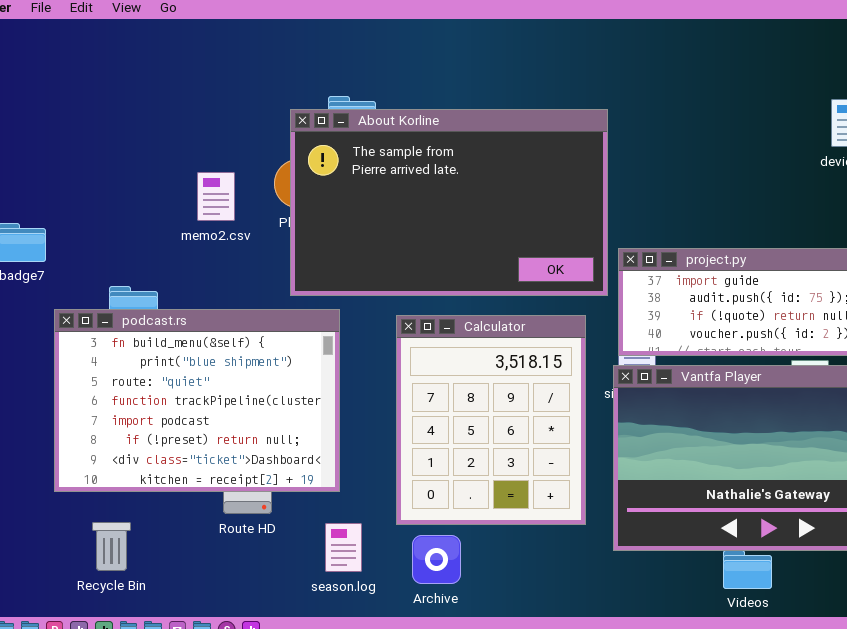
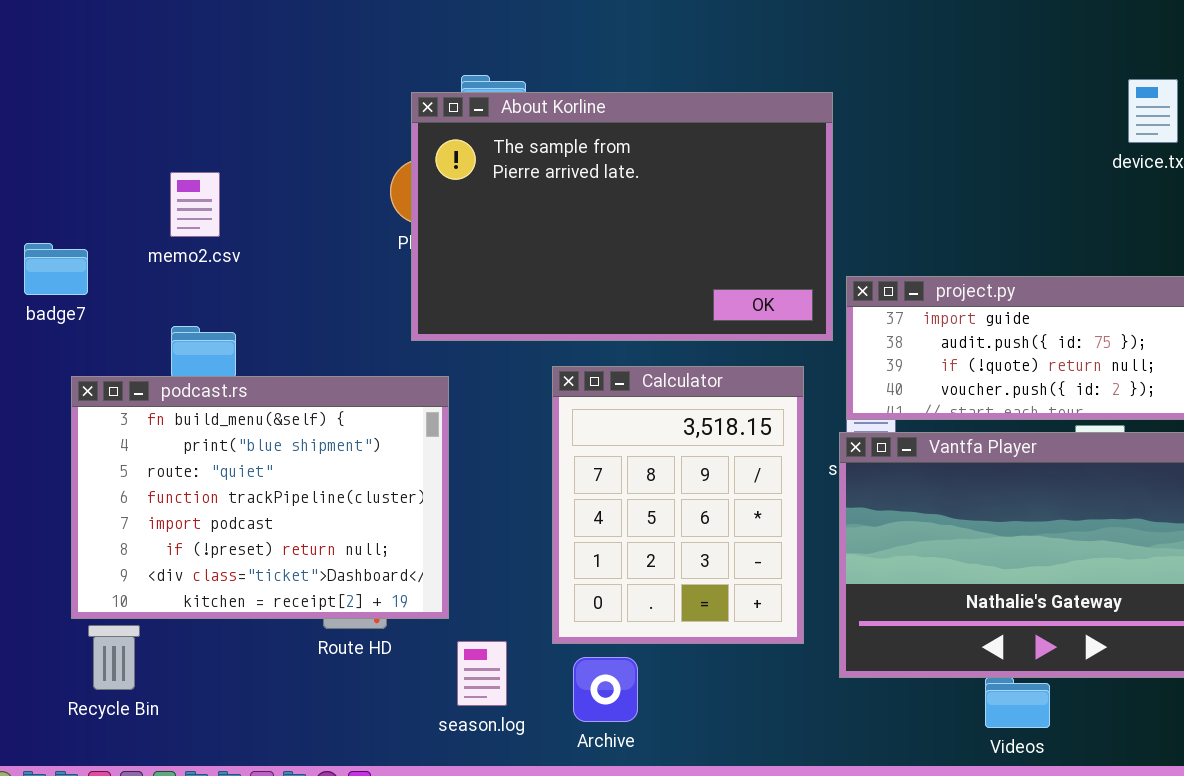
memo2.csv: [197,172,235,221] -> [170,172,220,237], moved
podcast.rs: [54,309,340,492] -> [71,376,449,619], moved
Recycle Bin: [92,522,131,571] -> [88,625,140,690], moved

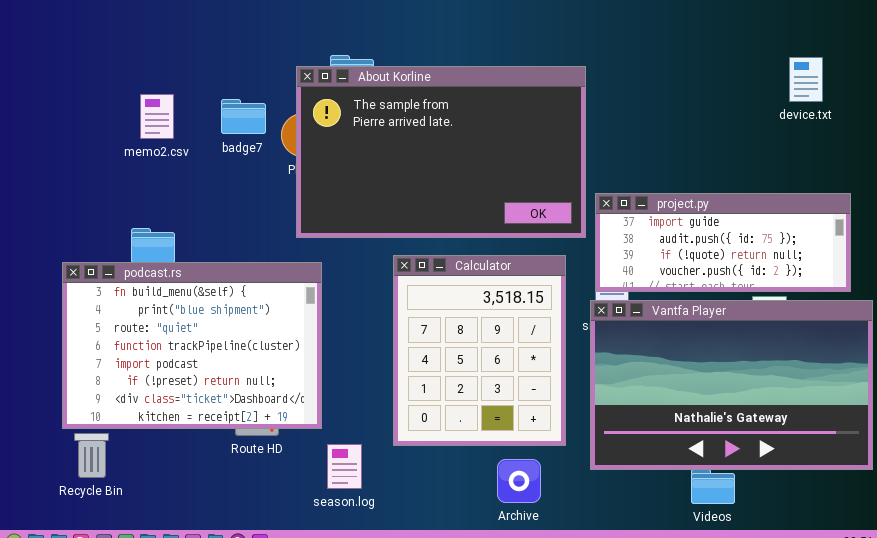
memo2.csv: [170,172,220,237] -> [140,94,174,139], moved
badge7: [24,243,88,295] -> [221,99,266,134], moved
Archive: [573,657,638,722] -> [497,459,541,503], moved

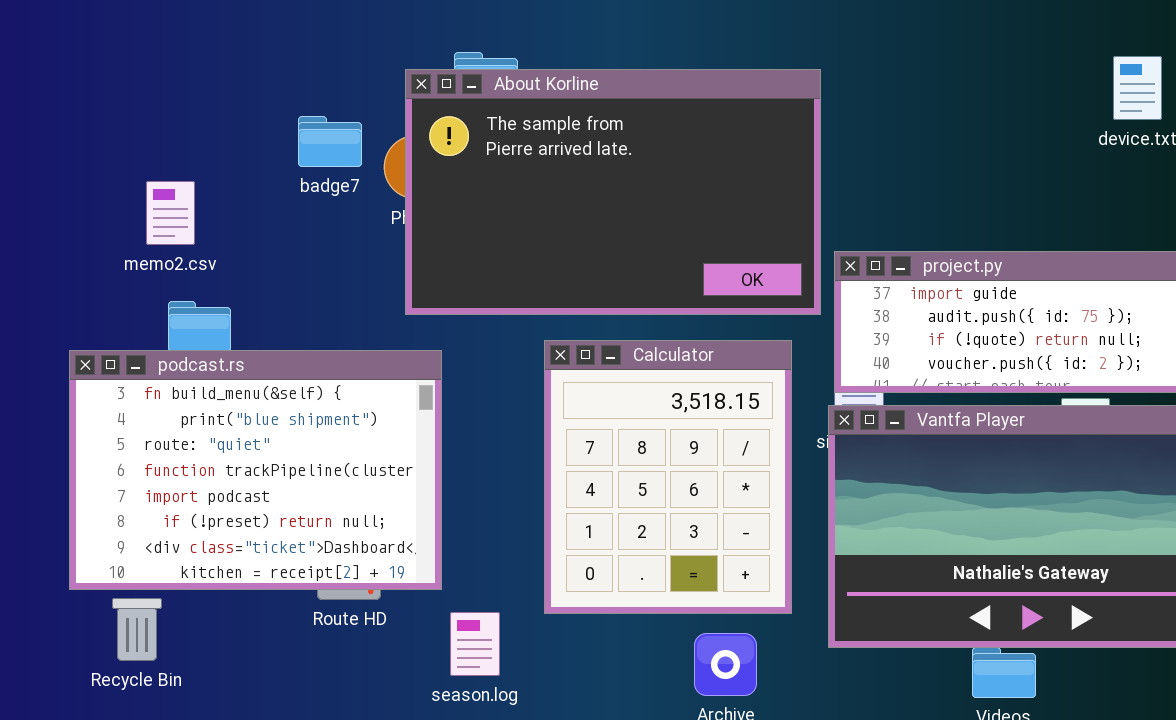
memo2.csv: [140,94,174,139] -> [146,181,195,245], moved
Recycle Bin: [74,433,109,478] -> [112,598,162,661], moved

